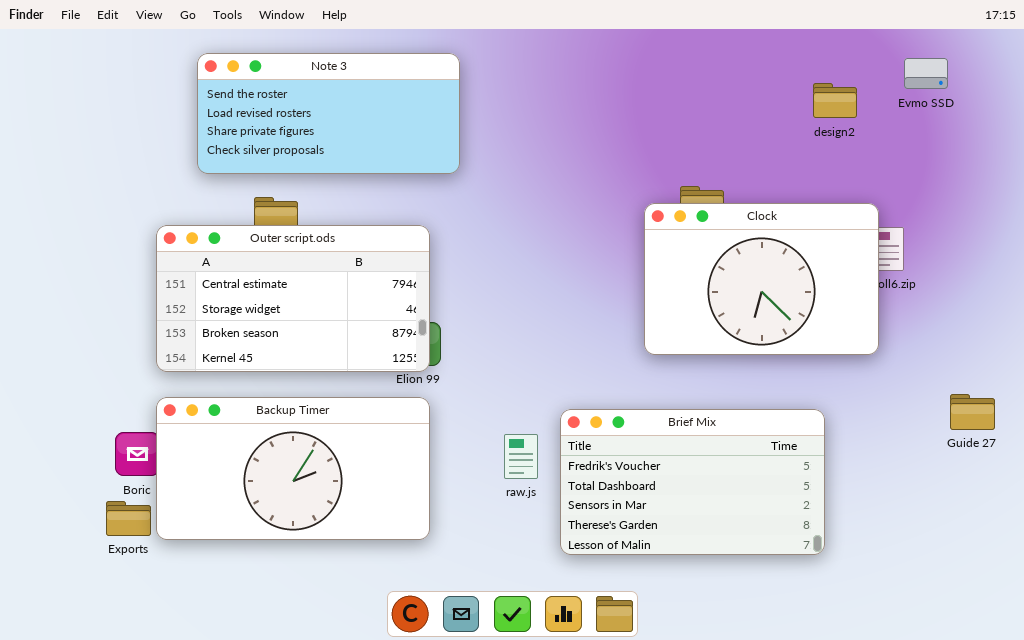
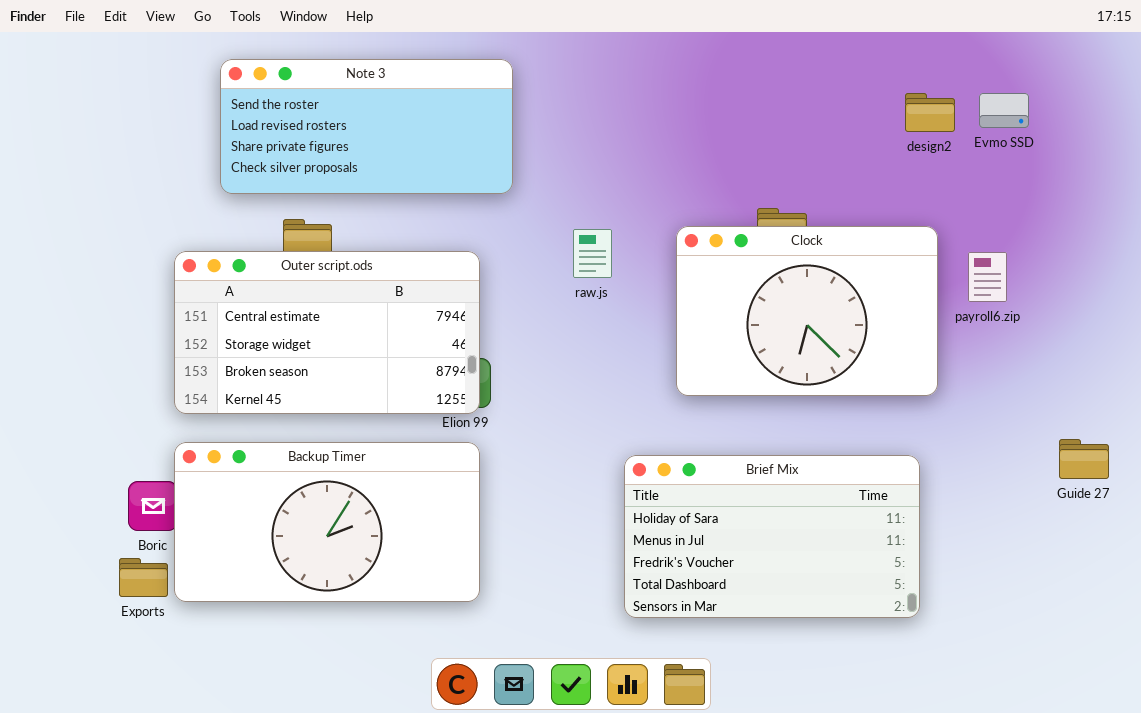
Evmo SSD: [904,58,948,89] -> [979,93,1029,128], moved
Clock: [644,203,879,355] -> [676,226,938,396], moved
Brief Mix: [560,409,825,555] -> [624,455,920,618], scrolled up 2 rows
raw.js: [504,434,538,479] -> [573,229,612,278], moved

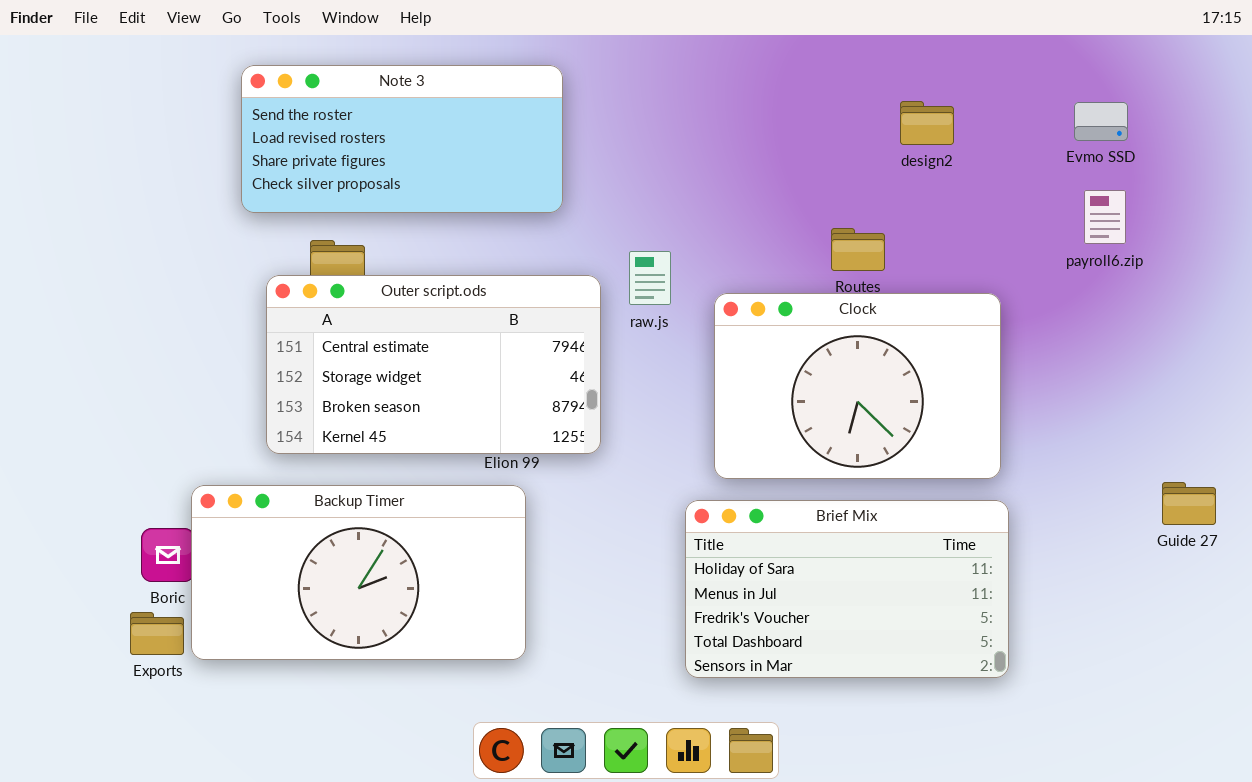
design2: [905,93,955,132] -> [900,101,954,145], moved
Clock: [676,226,938,396] -> [714,293,1001,479], moved
Outer script.ods: [174,251,480,414] -> [266,275,601,454], moved
payroll6.zip: [968,252,1007,302] -> [1084,190,1126,244], moved

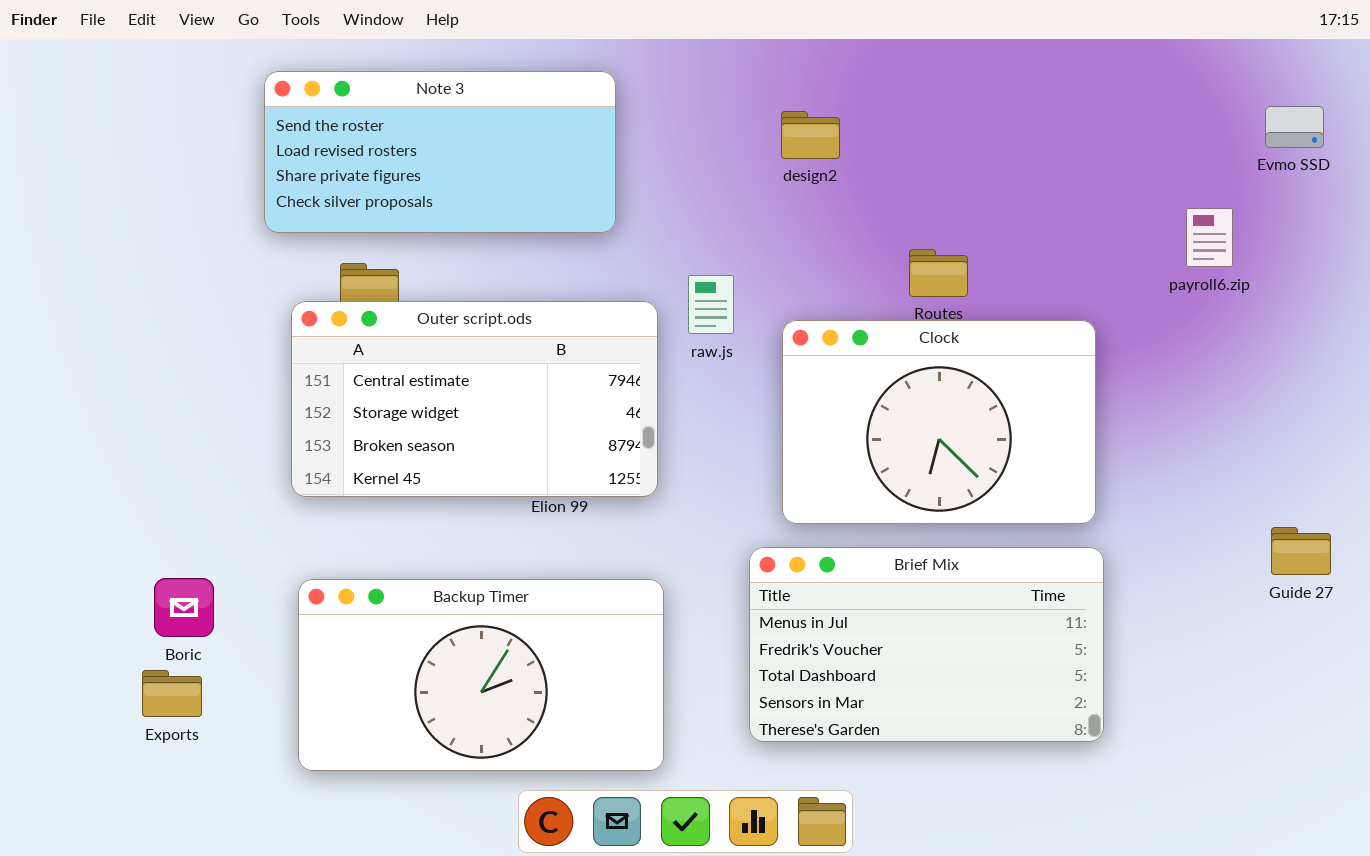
design2: [900,101,954,145] -> [781,111,840,159], moved
Evmo SSD: [1074,102,1128,141] -> [1265,106,1324,148], moved
Backup Timer: [191,485,526,660] -> [298,579,664,771], moved
Brief Mix: [685,500,1009,678] -> [749,547,1104,742], scrolled down 1 row

